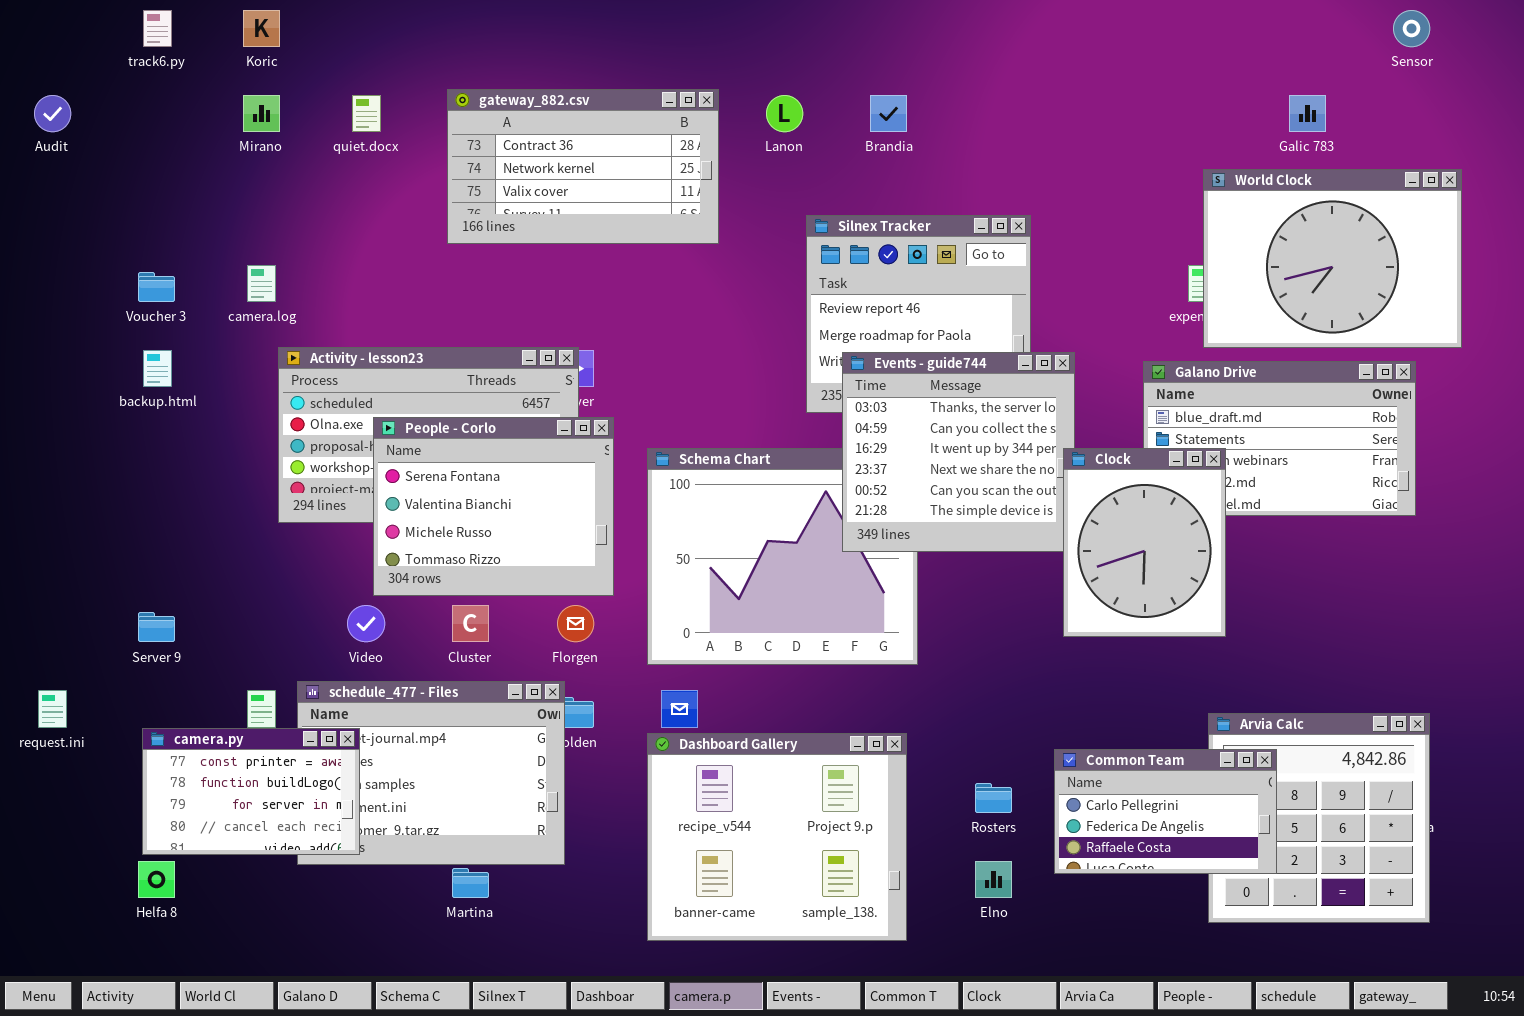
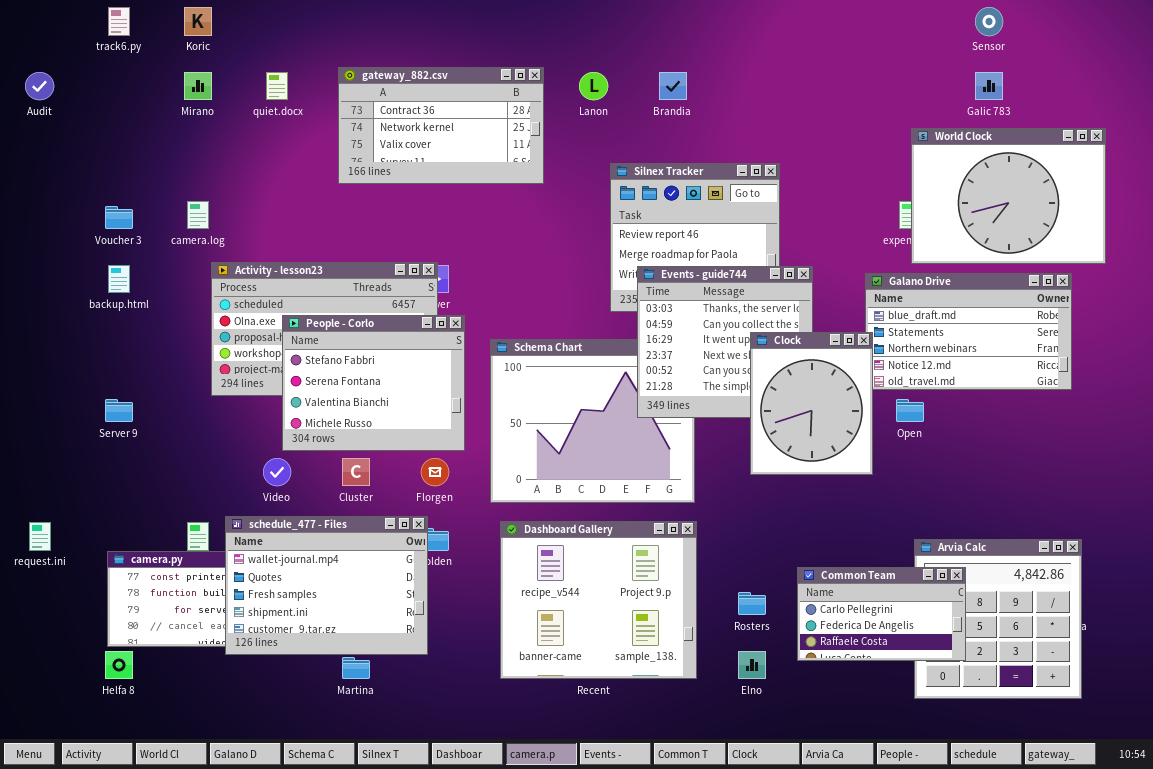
Sensor: [1393,10,1430,47] -> [975,7,1003,36], moved
People - Corlo: [373,417,614,596] -> [282,315,465,451], scrolled up 1 row
Clock: [1063,448,1226,637] -> [750,332,873,475], moved
Server 9: [138,612,175,642] -> [105,399,133,422], moved
schedule_477 - Files: [297,681,565,865] -> [225,516,428,655], raised
Dashboard Gallery: [647,733,907,941] -> [500,521,697,679], moved

